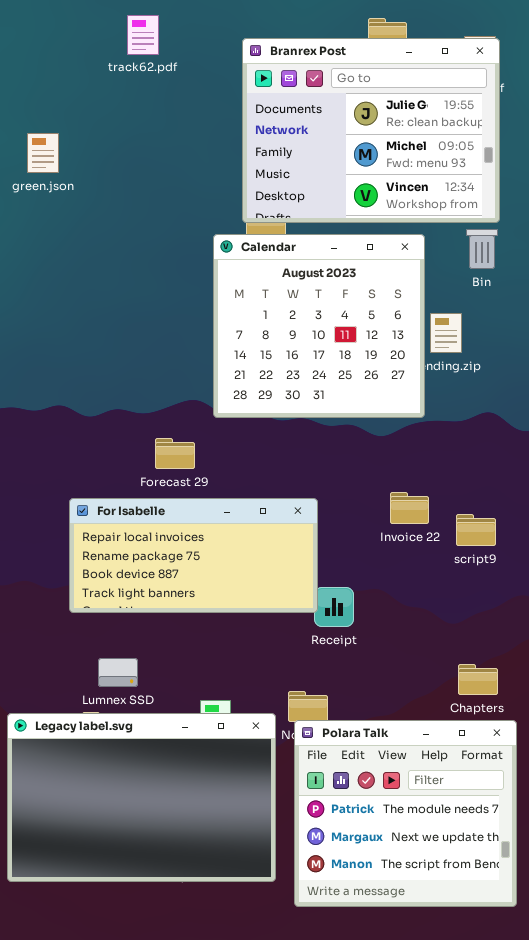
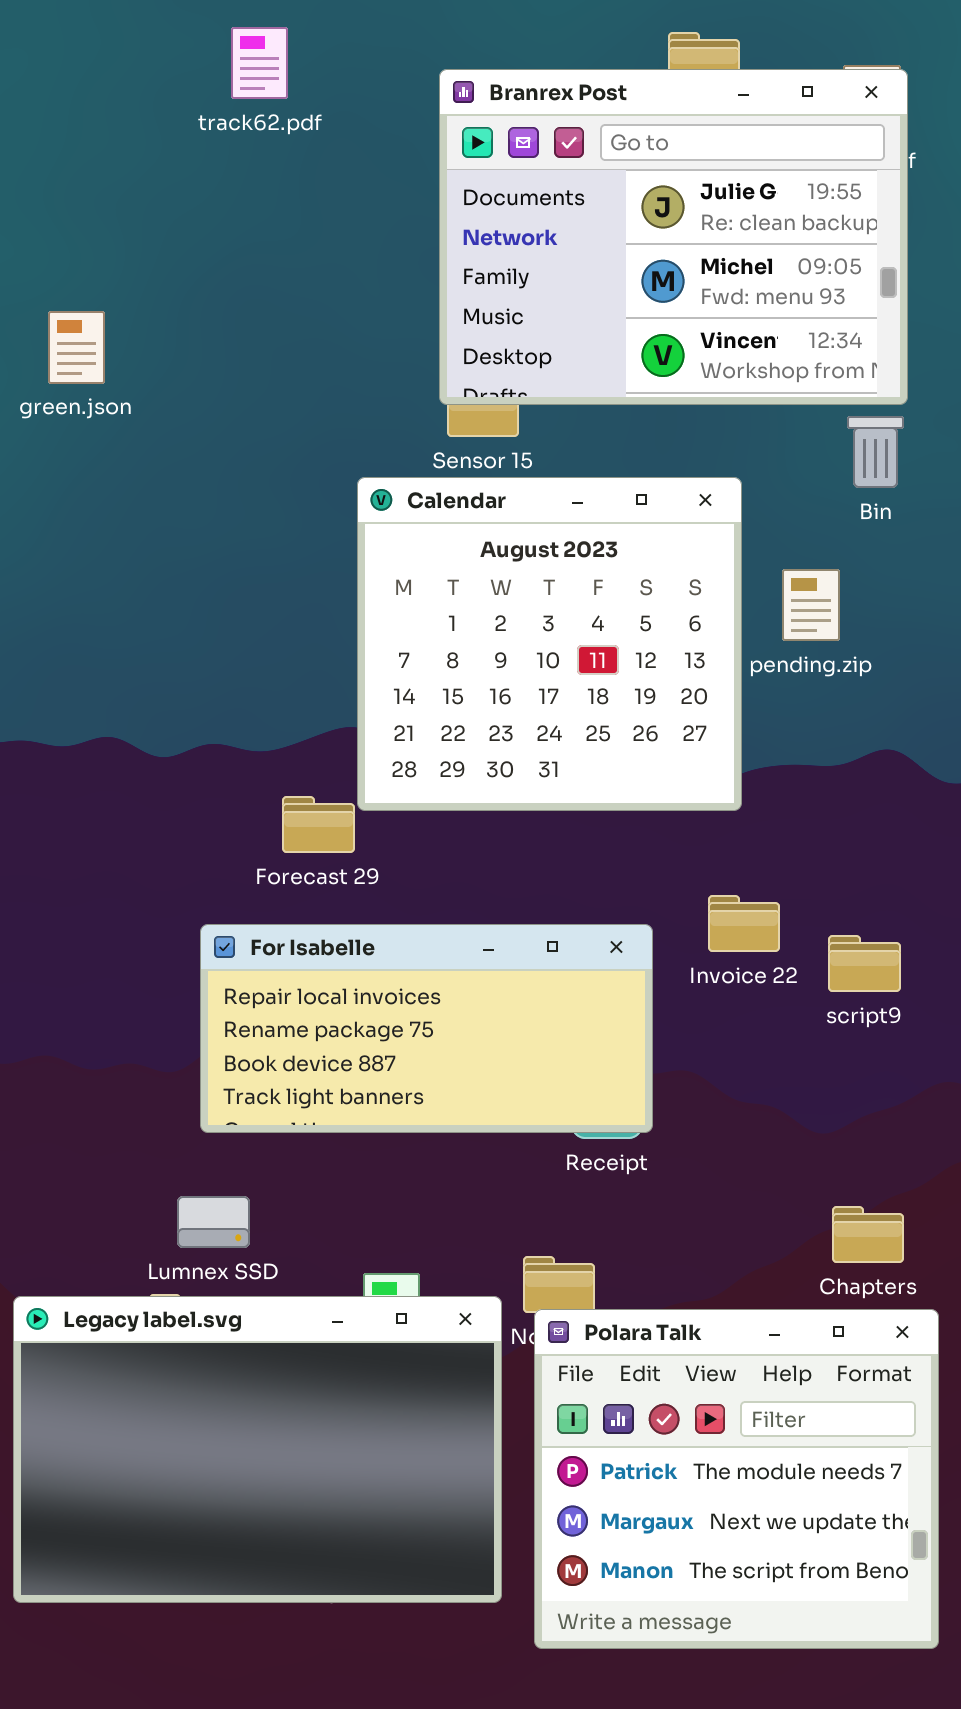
green.json: [27,133,59,173] -> [48,311,105,384], moved
Calendar: [213,234,425,418] -> [357,477,742,811], moved
For Isabelle: [69,498,318,613] -> [200,924,653,1133], moved

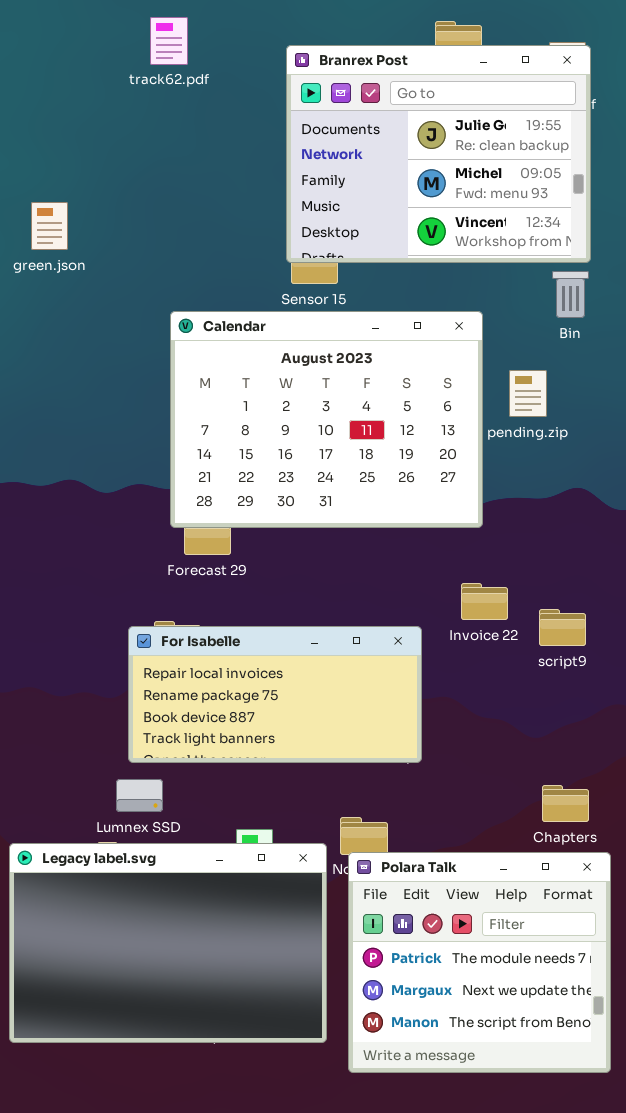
Calendar: [357,477,742,811] -> [170,311,483,528], resized
For Isabelle: [200,924,653,1133] -> [128,626,422,763], moved

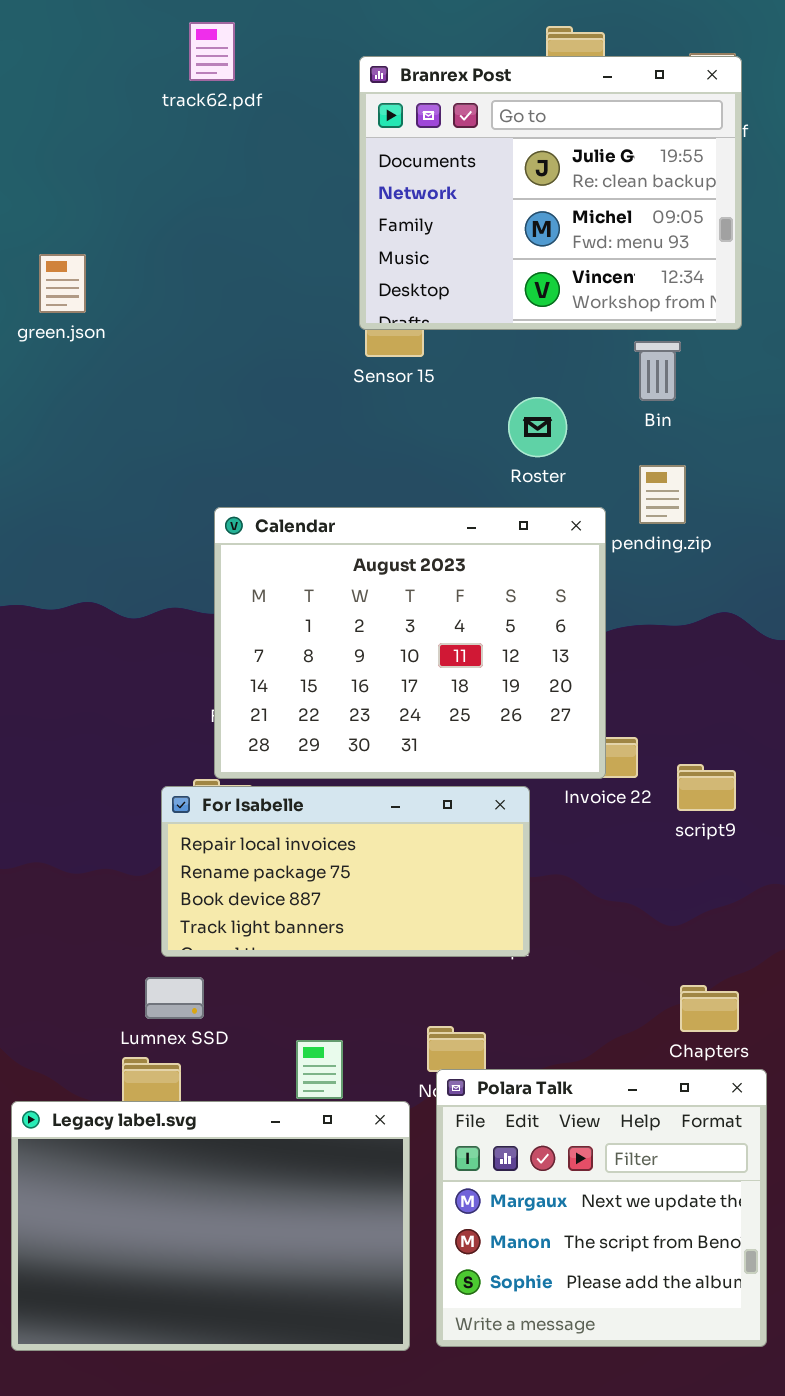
Bin: [552,271,589,318] -> [634,341,681,401], moved
Calendar: [170,311,483,528] -> [214,507,606,779], moved
Legacy label.svg: [9,843,327,1043] -> [11,1101,410,1351], moved
Polara Talk: [348,852,611,1073] -> [436,1069,767,1347], scrolled down 1 row

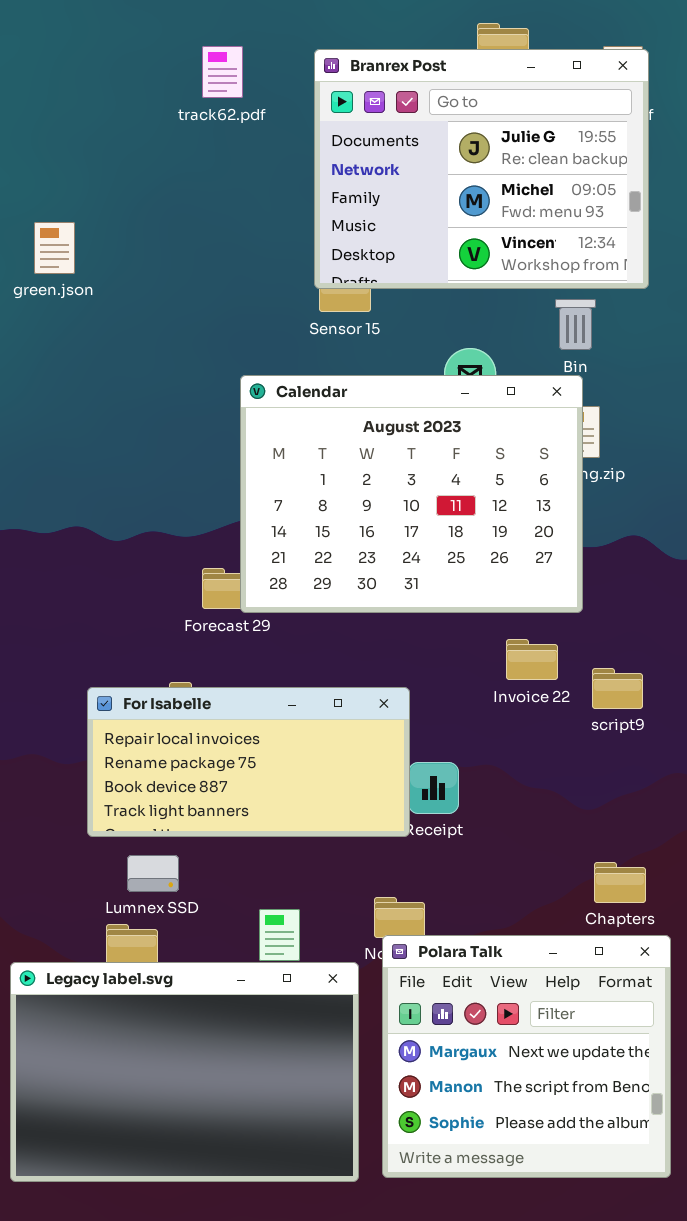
track62.pdf: [189,22,235,81] -> [202,46,243,98], moved
Calendar: [214,507,606,779] -> [240,375,583,613], moved
For Isabelle: [161,786,530,957] -> [87,687,410,837], moved

